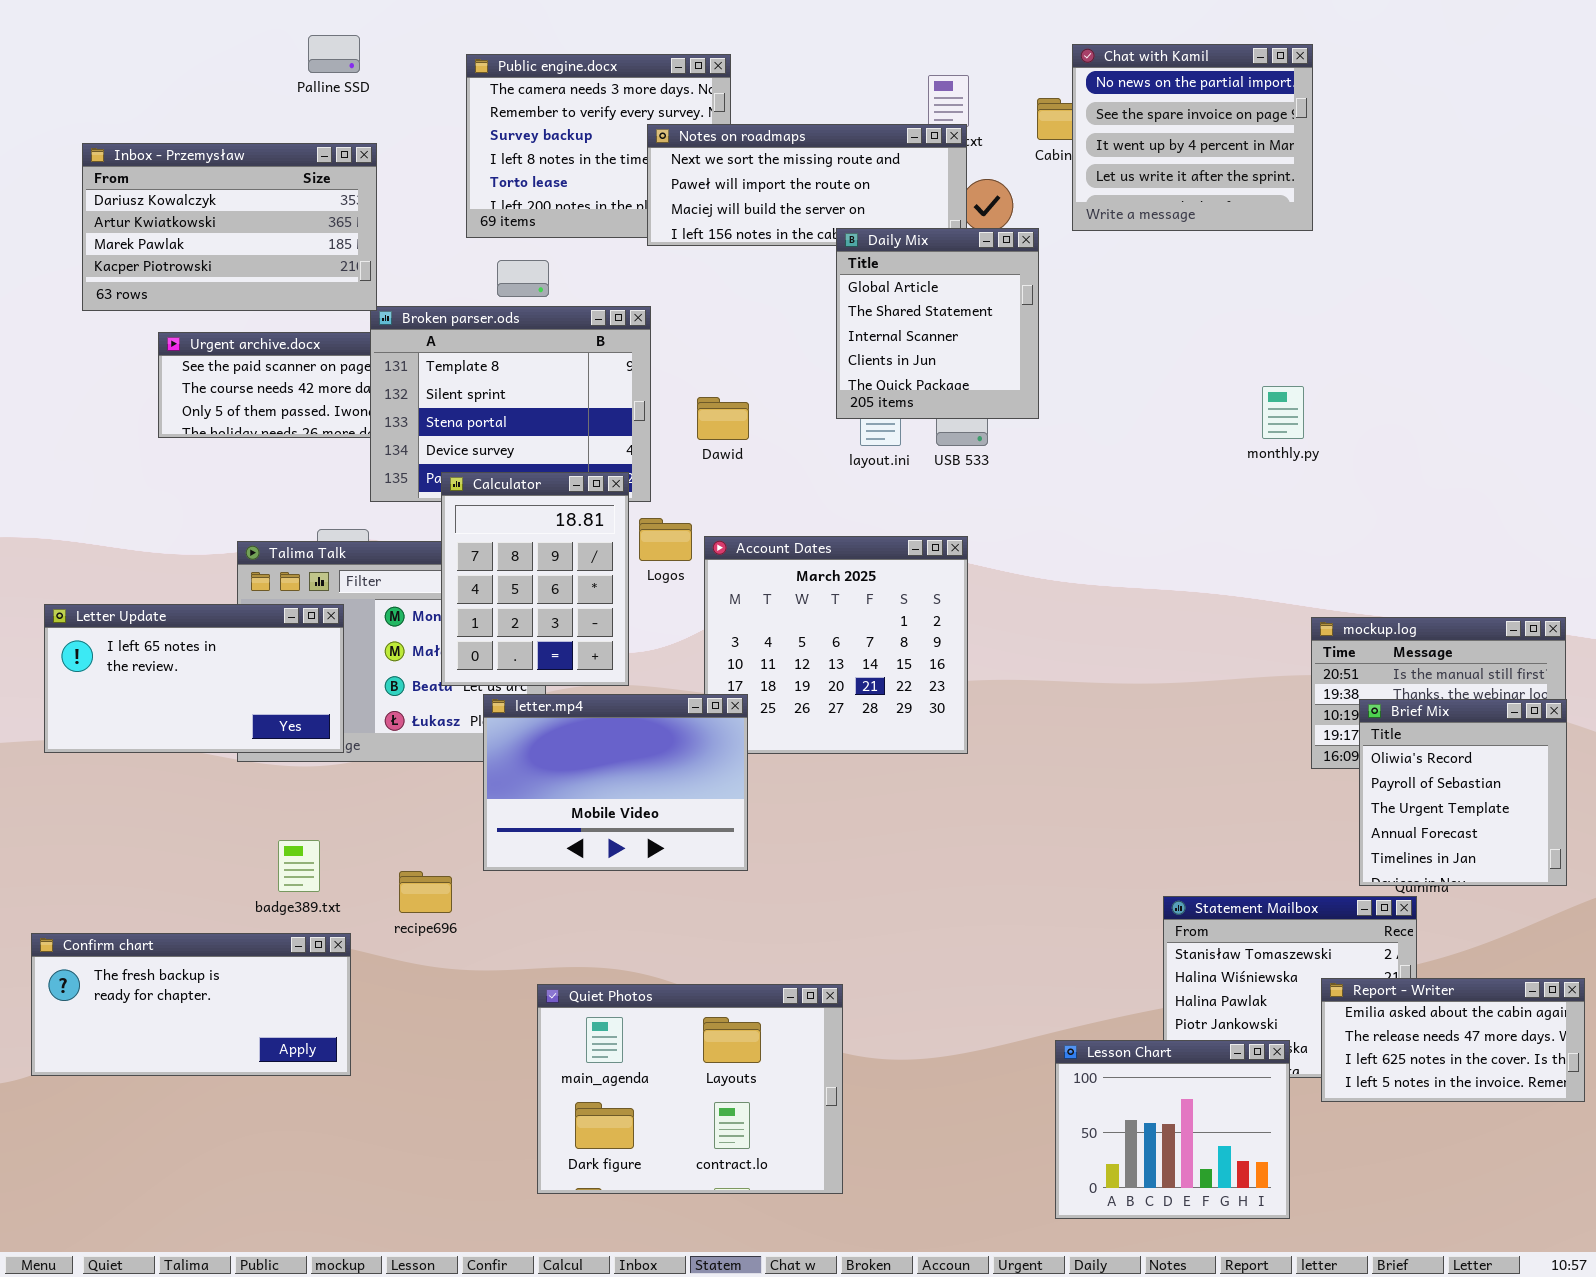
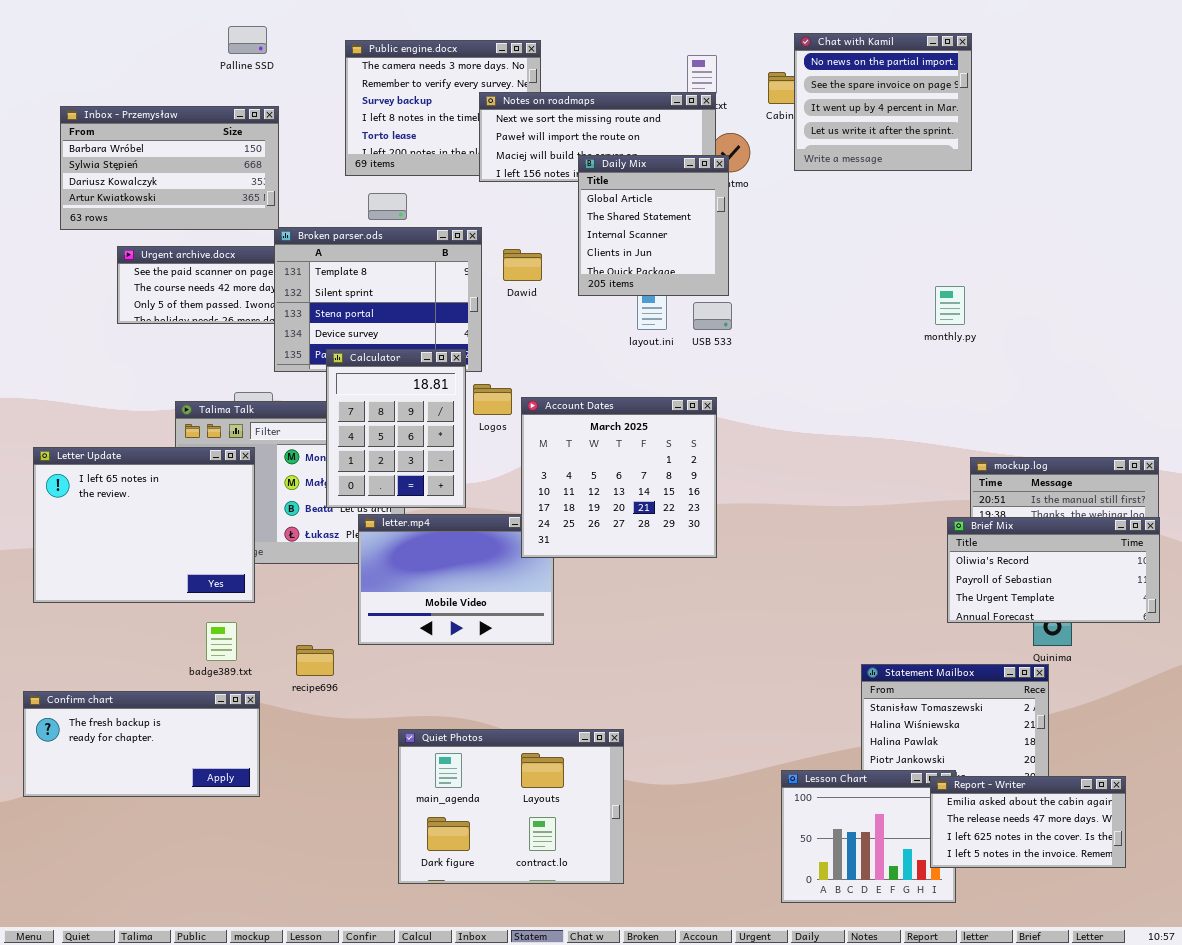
Inbox - Przemysław: [82,143,377,311] -> [60,106,279,230], scrolled up 2 rows
Daily Mix: [836,228,1039,419] -> [578,155,729,296], moved
Dawid: [697,397,749,440] -> [503,249,542,281], moved
Account Dates: [704,536,968,754] -> [521,397,717,558], raised
Letter Update: [44,604,344,753] -> [33,447,255,603], resized
Brief Mix: [1359,699,1567,886] -> [947,517,1160,623], resized
Report - Writer: [1321,978,1585,1102] -> [930,776,1126,868], moved

